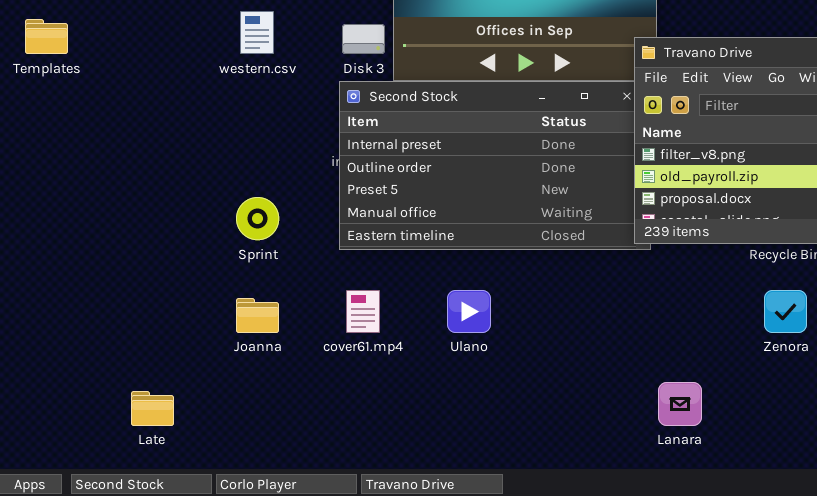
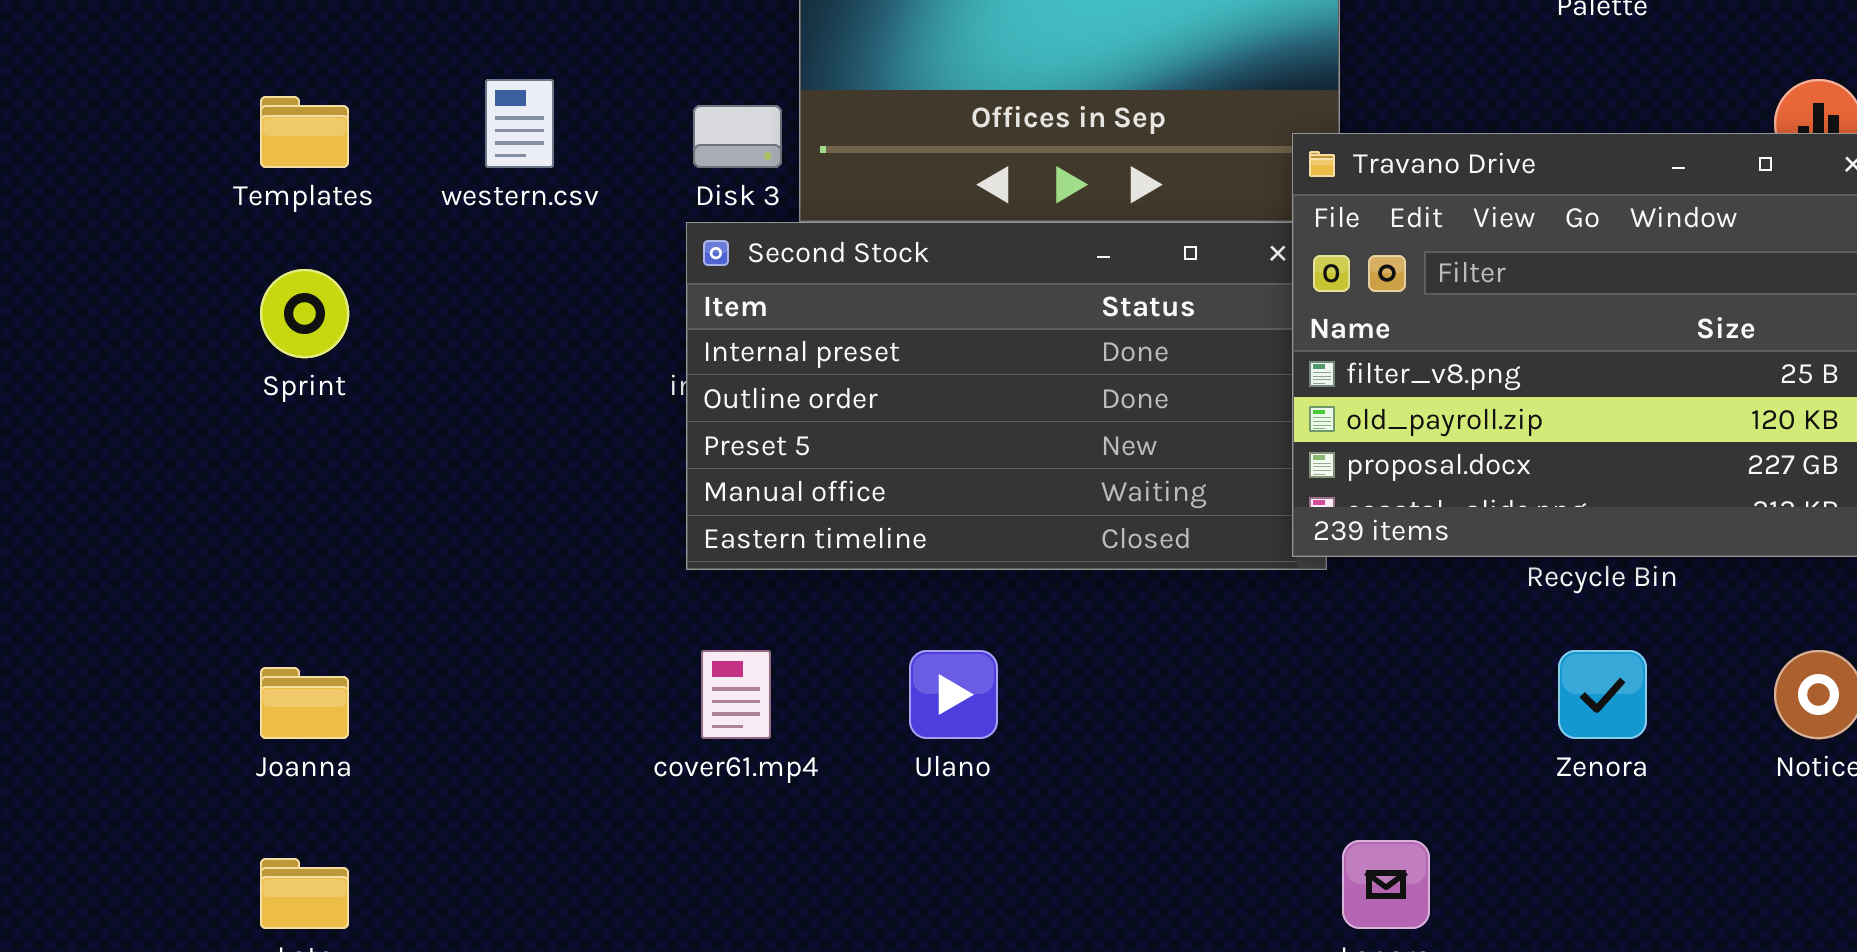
Templates: [25,19,68,54] -> [260,96,349,168], moved
Sprint: [236,197,279,240] -> [260,269,349,358], moved
Joanna: [236,298,279,333] -> [260,667,349,739], moved

